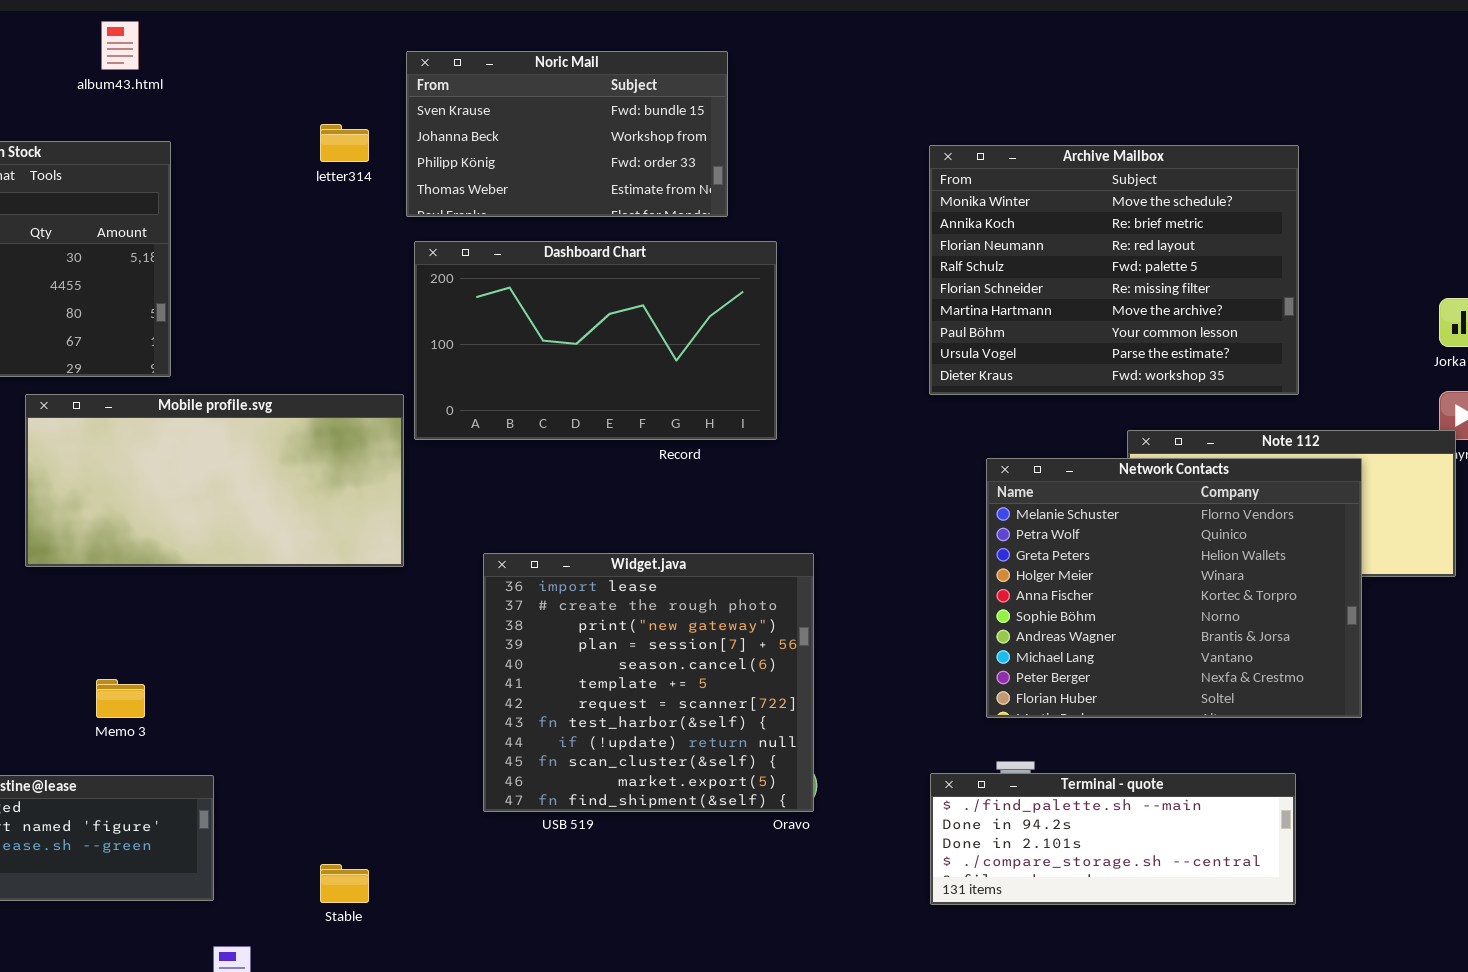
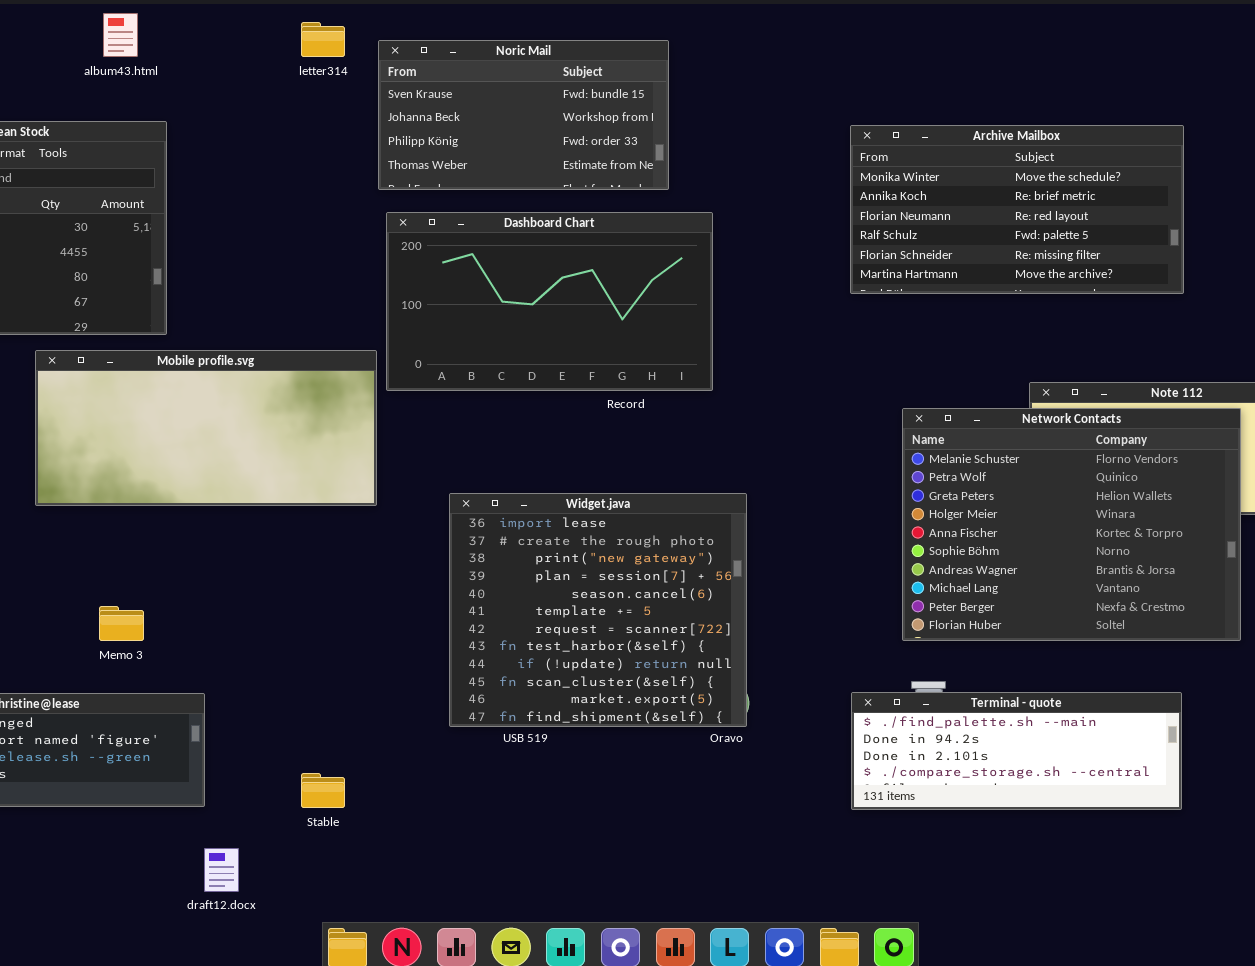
letter314: [320,124,369,162] -> [301,22,345,57], moved
Archive Mailbox: [929,145,1299,395] -> [850,125,1184,294], resized

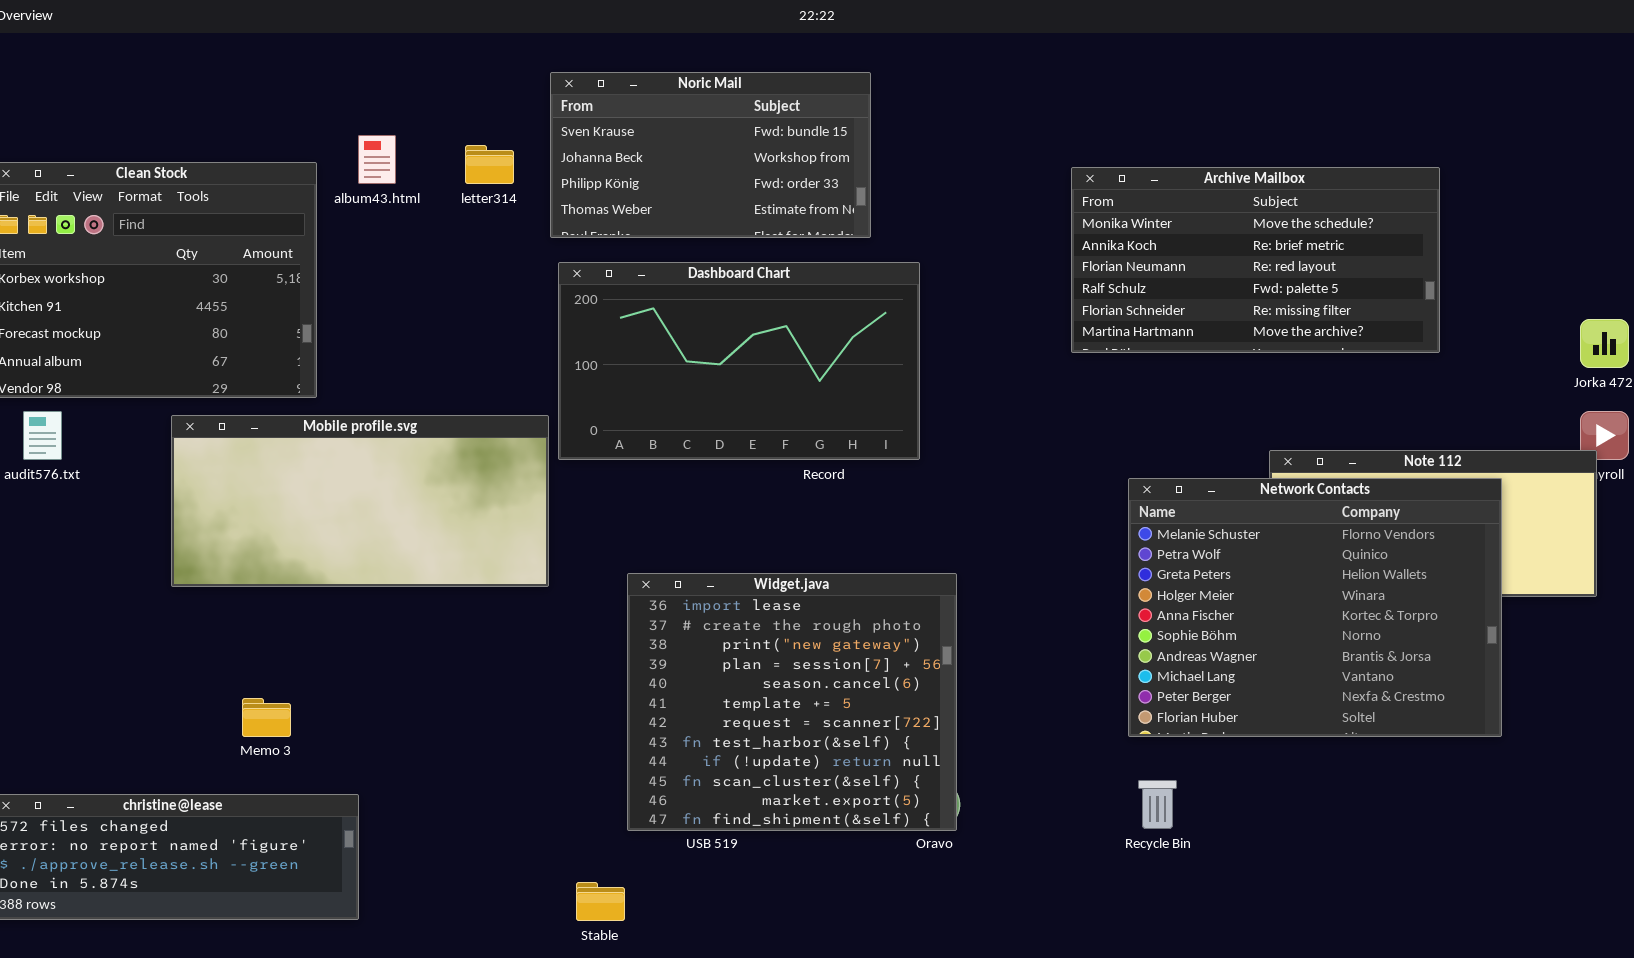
album43.html: [103,13,138,57] -> [358,135,396,184], moved
letter314: [301,22,345,57] -> [465,145,514,184], moved
Terminal - quote: [851,692,1182,810] -> none, closed
Stable: [301,773,345,808] -> [576,882,625,921], moved

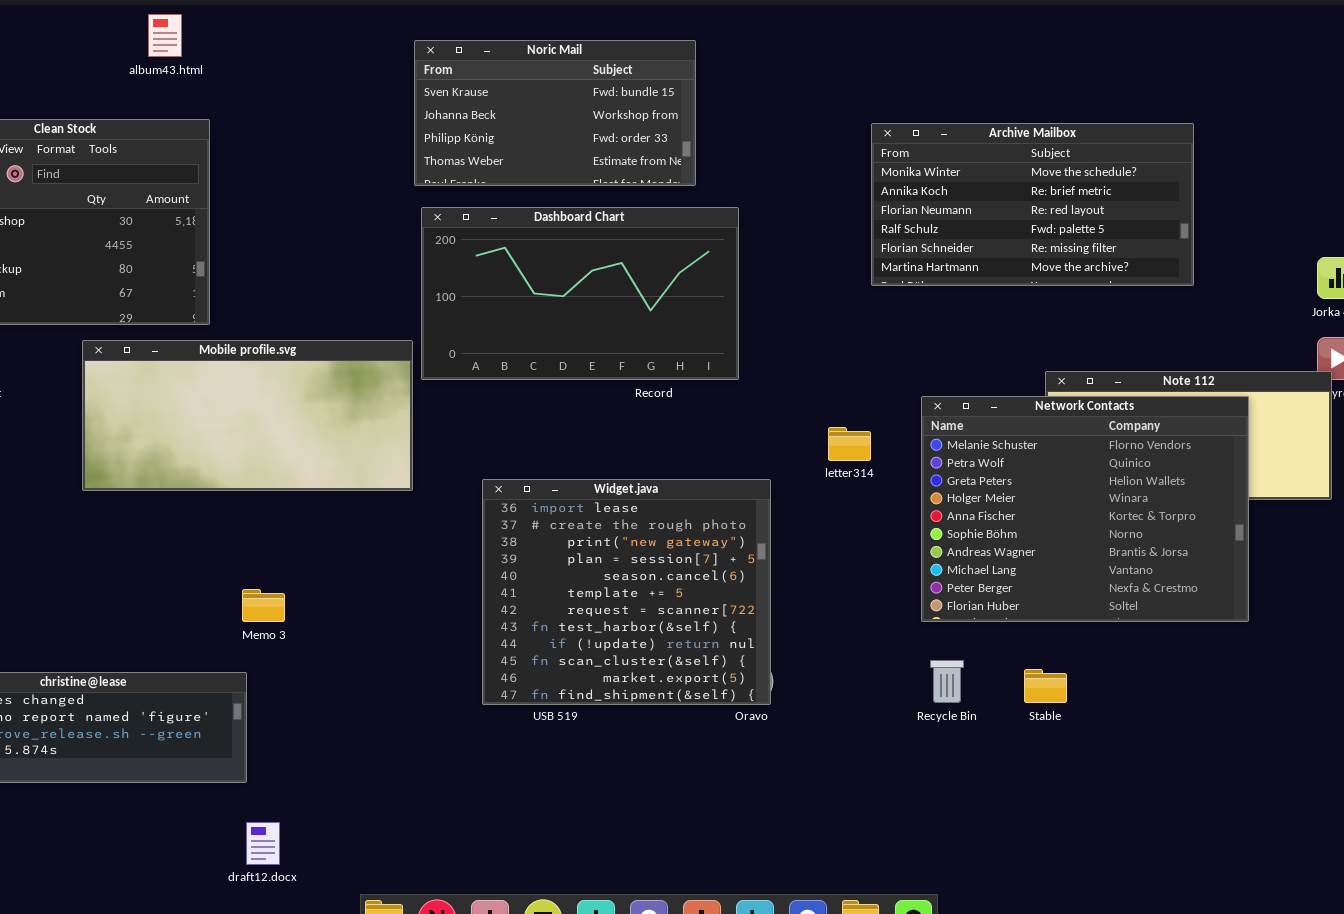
album43.html: [358,135,396,184] -> [148,14,182,57], moved
letter314: [465,145,514,184] -> [828,427,871,461], moved
Memo 3: [242,698,291,737] -> [242,589,285,622], moved
Stable: [576,882,625,921] -> [1024,669,1067,703], moved

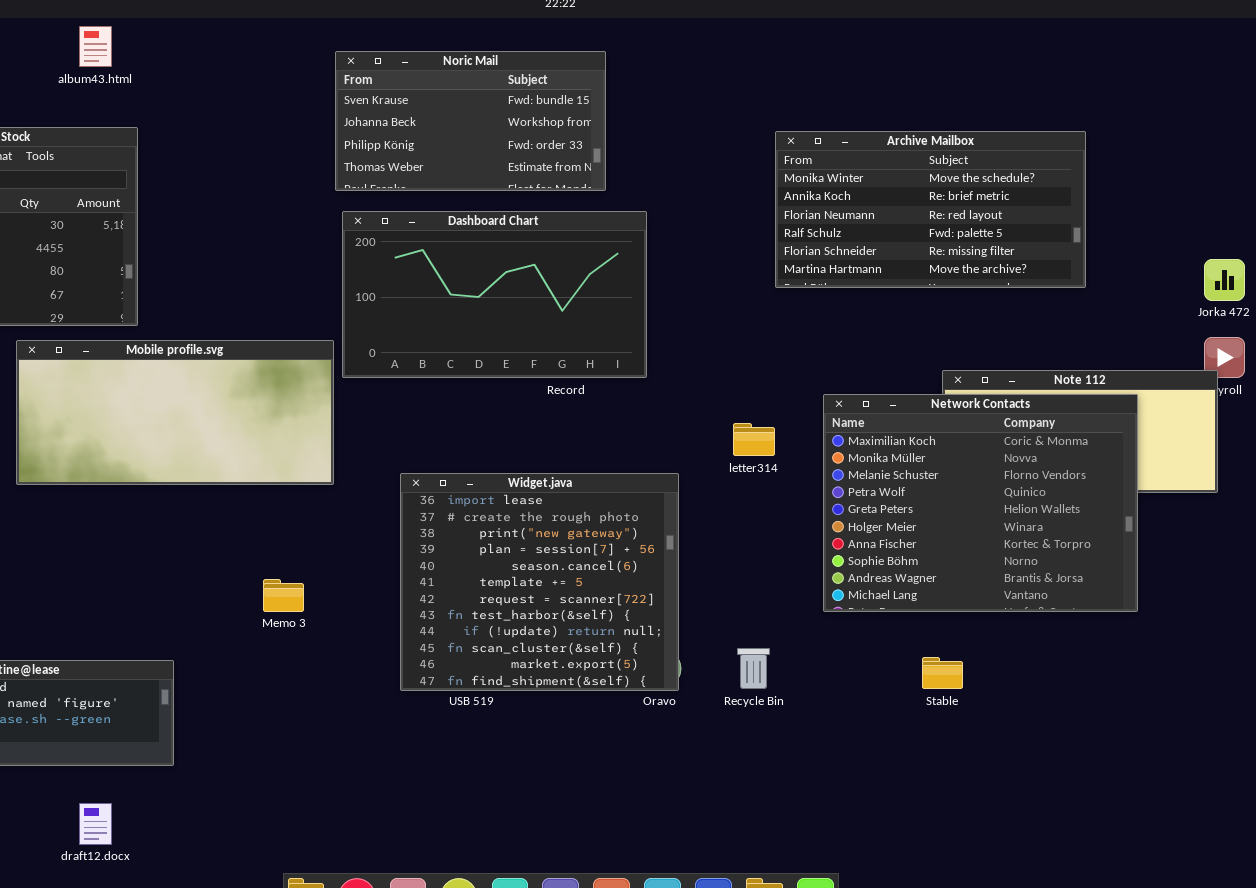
Network Contacts: [921,396,1249,622] -> [823,394,1138,612], scrolled up 2 rows
Memo 3: [242,589,285,622] -> [263,579,304,612], moved
Recycle Bin: [930,660,964,703] -> [737,648,770,689], moved
draft12.docx: [246,822,280,865] -> [79,803,112,845], moved

